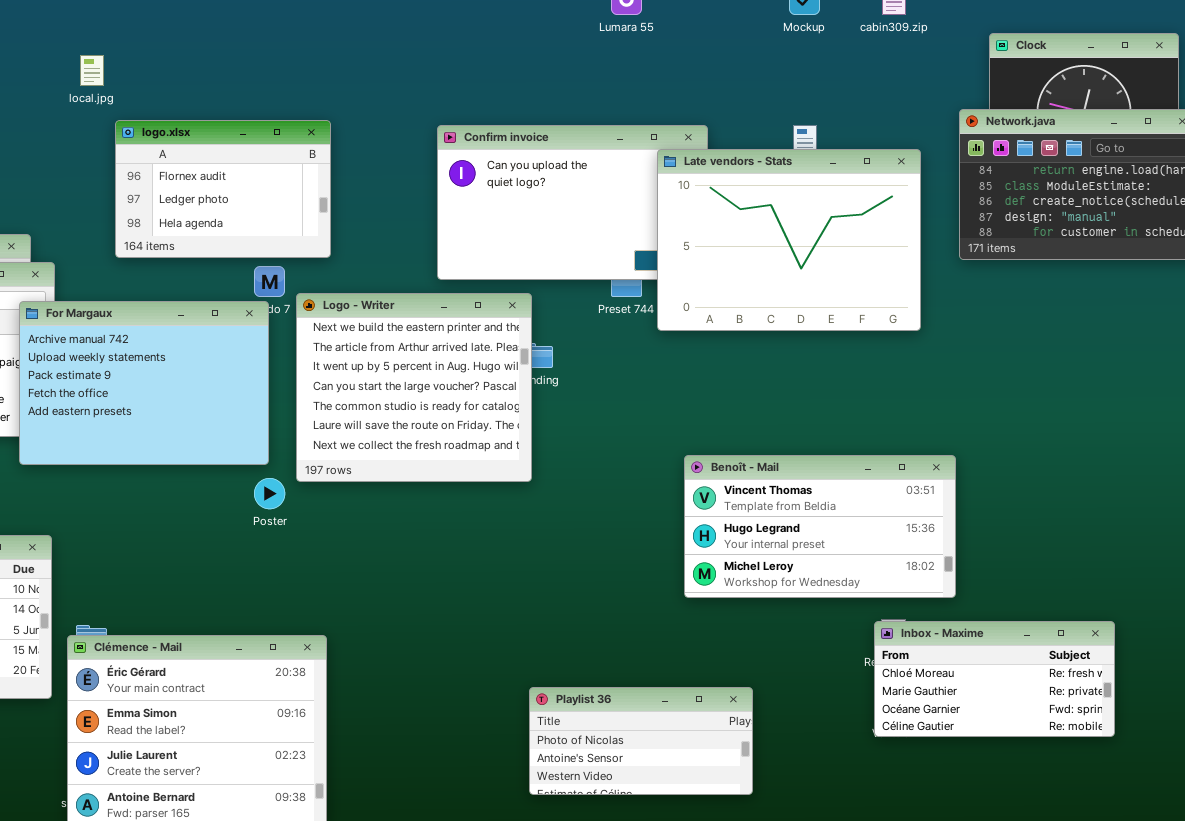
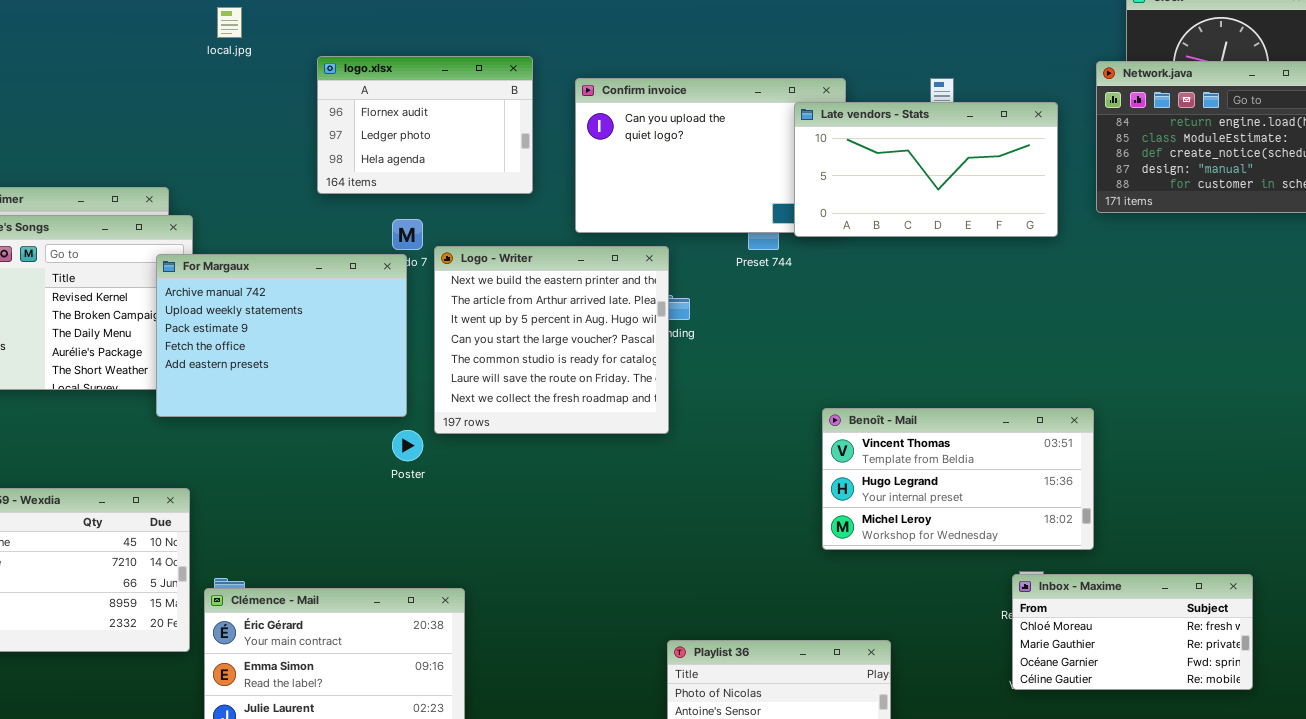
logo.xlsx: [115,120,331,258] -> [317,56,533,194], moved
Late vendors - Stats: [657,149,921,331] -> [794,102,1058,237], resized

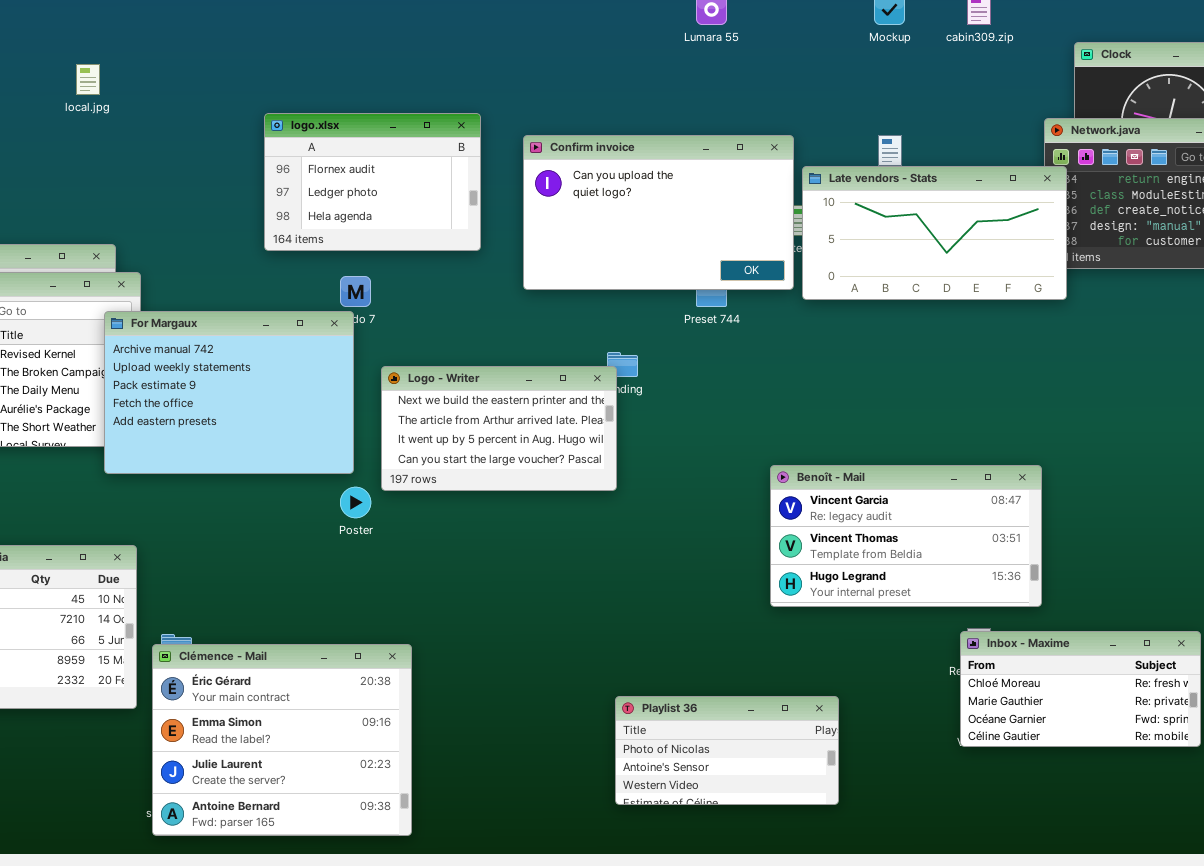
local.jpg: [217,7,242,38] -> [76,64,100,95], moved
Late vendors - Stats: [794,102,1058,237] -> [802,166,1067,300], moved
Logo - Writer: [434,246,669,434] -> [381,366,617,491], resized
Benoît - Mail: [822,408,1094,550] -> [770,465,1042,607], scrolled up 1 row

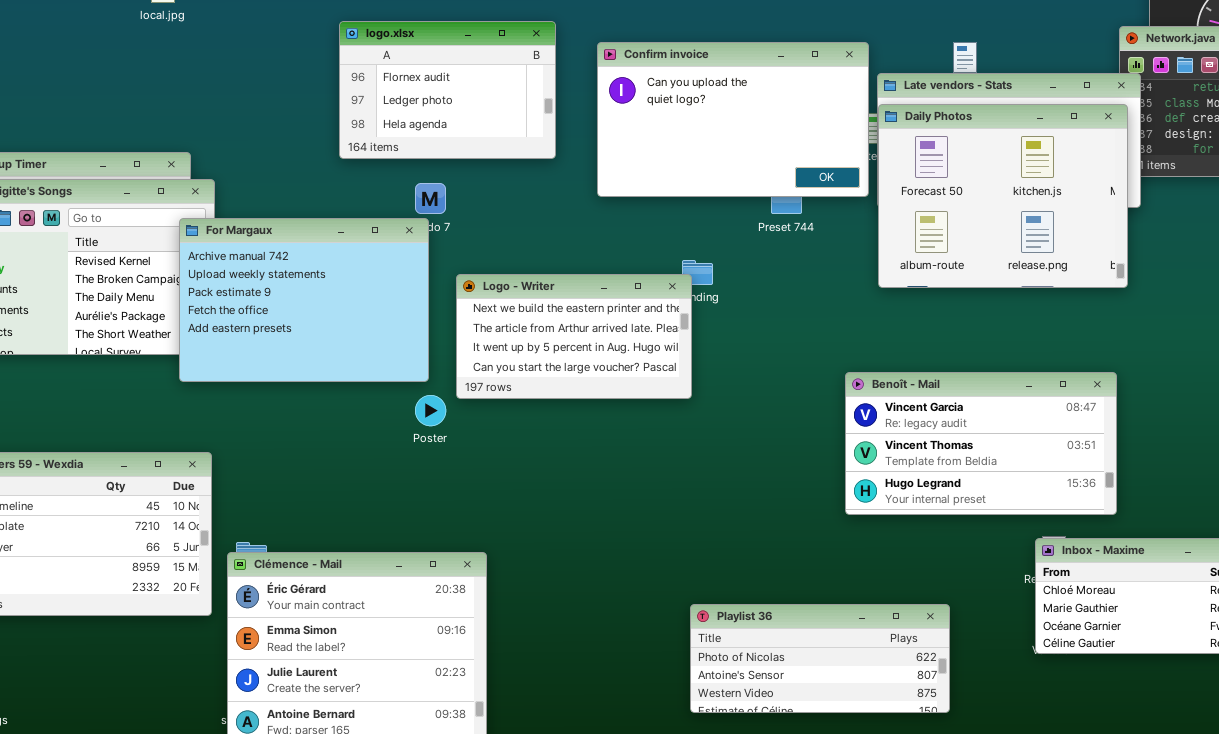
Daily Photos: none -> [878,104,1128,288], opened
Playlist 36: [615,696,839,805] -> [690,604,950,713], resized

